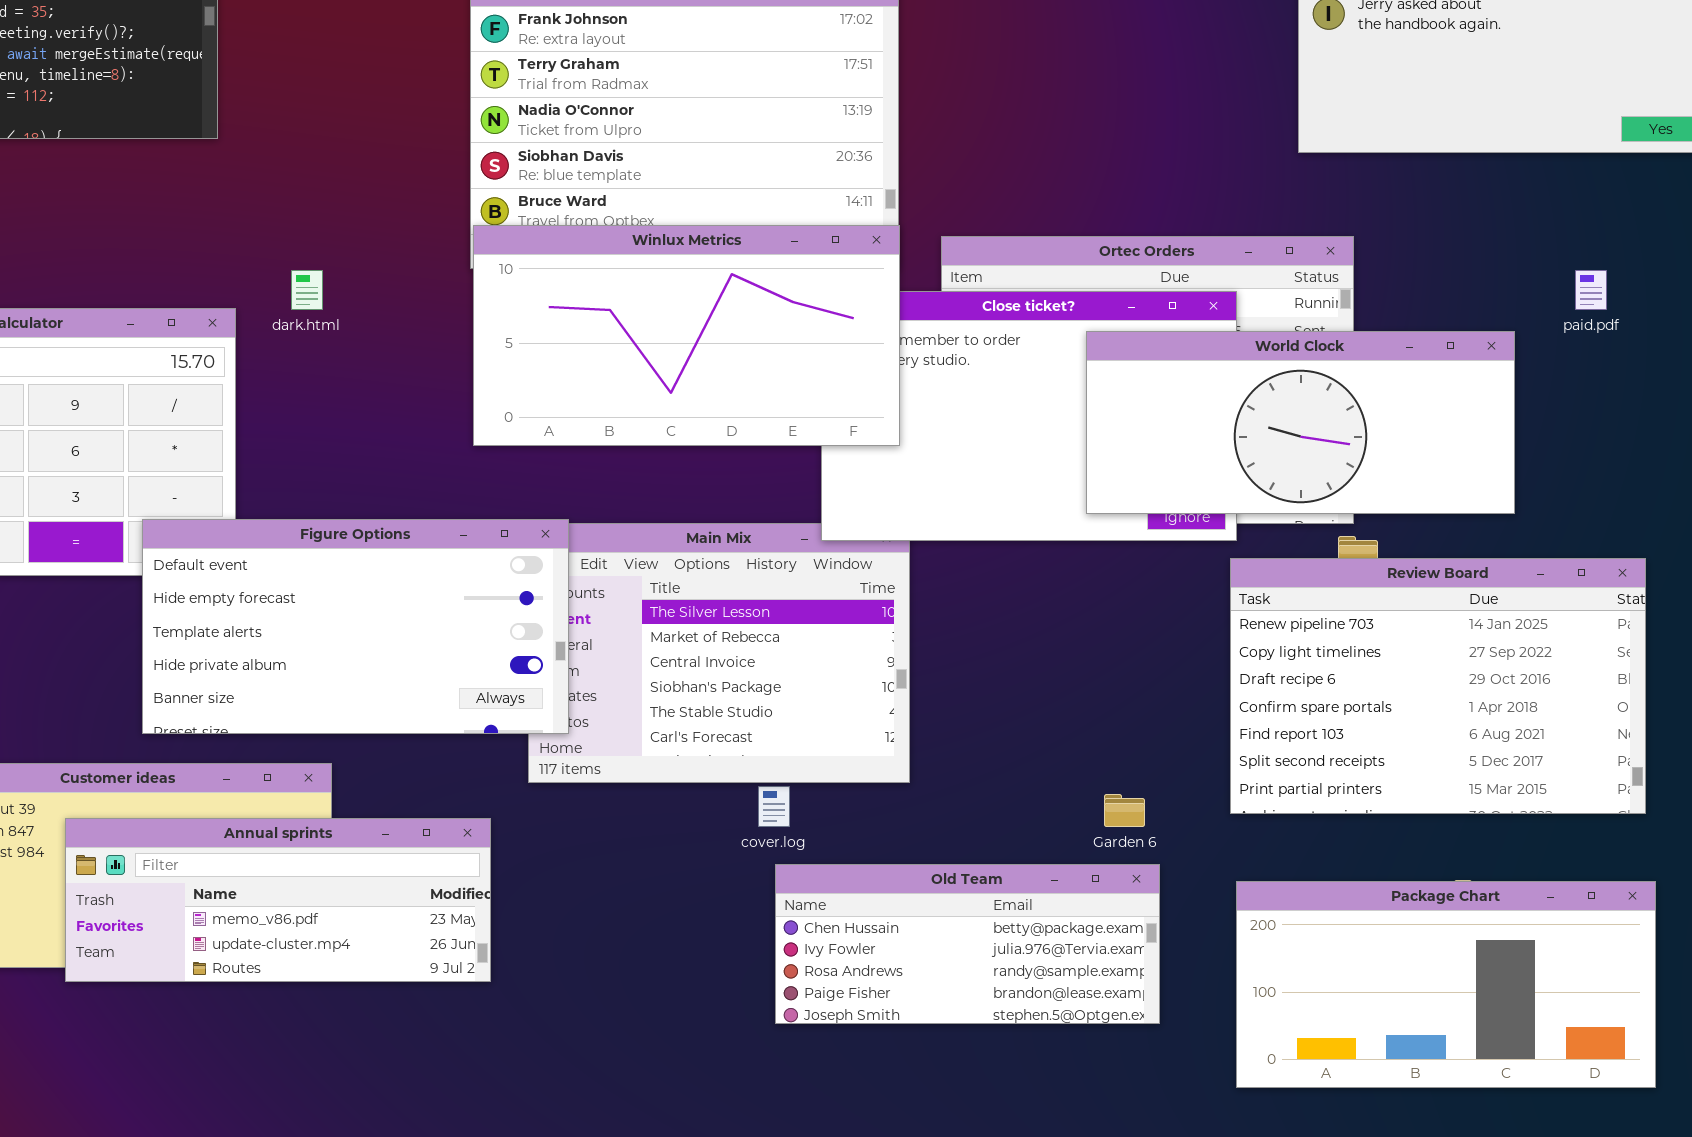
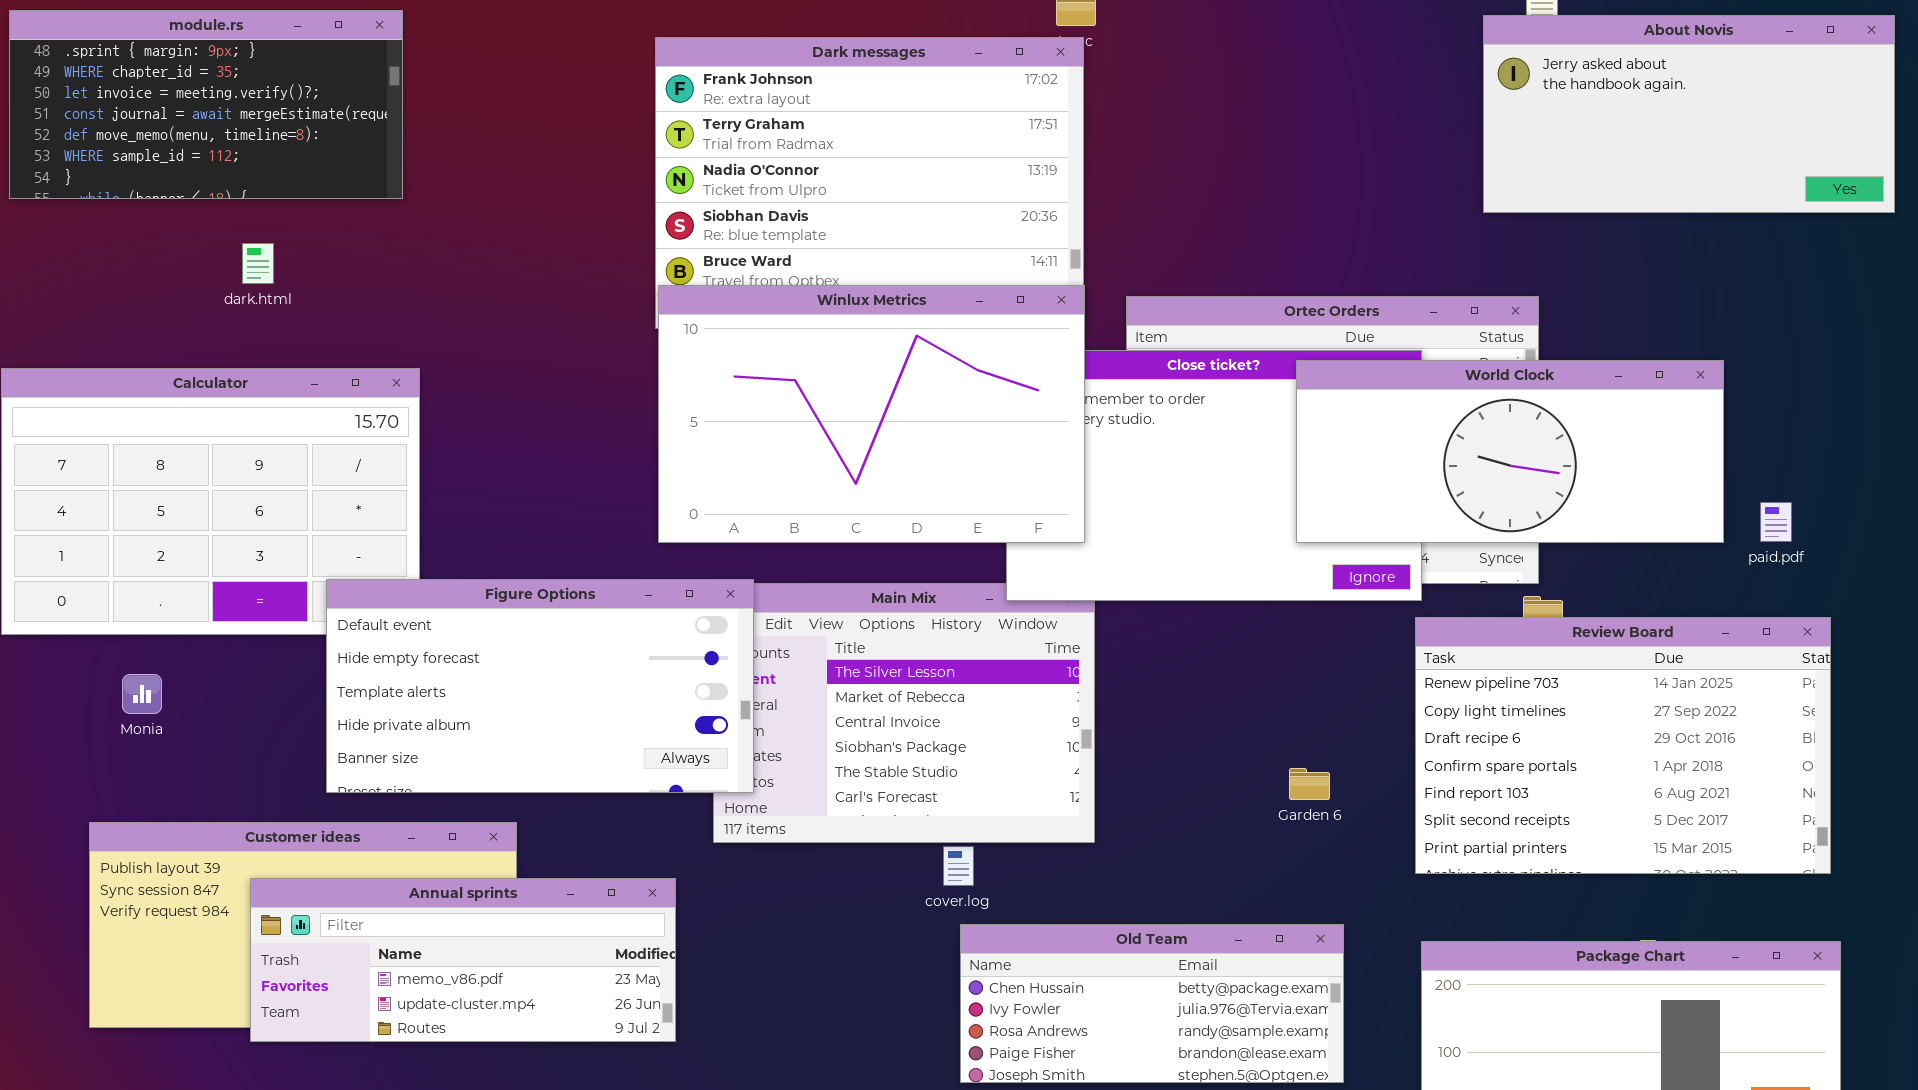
Winlux Metrics: [473,225,900,446] -> [658,285,1085,543], resized
dark.html: [291,270,323,310] -> [242,243,274,284], moved
paid.pdf: [1575,270,1607,310] -> [1760,502,1792,542], moved
World Clock: [1086,331,1515,514] -> [1296,360,1724,543], moved
Garden 6: [1104,794,1145,827] -> [1289,768,1330,800], moved

